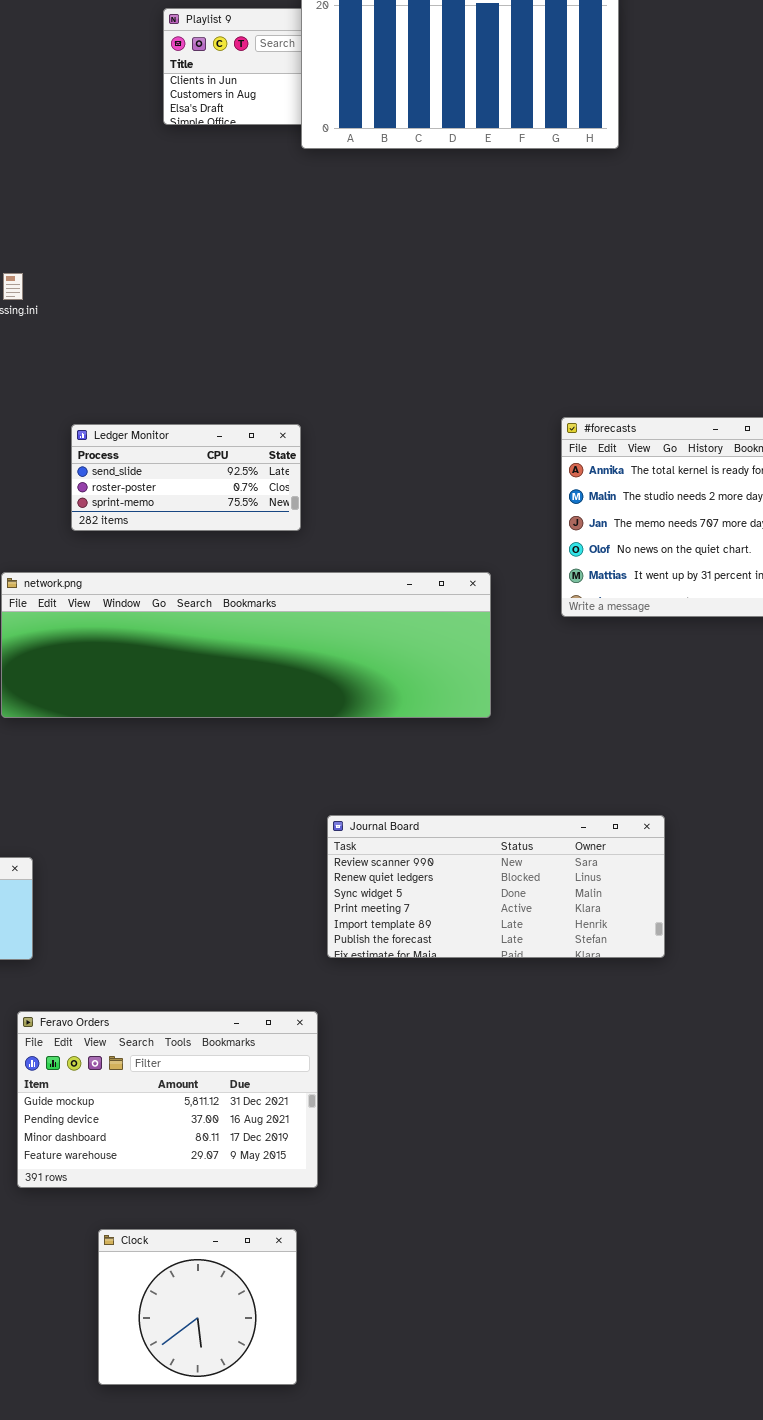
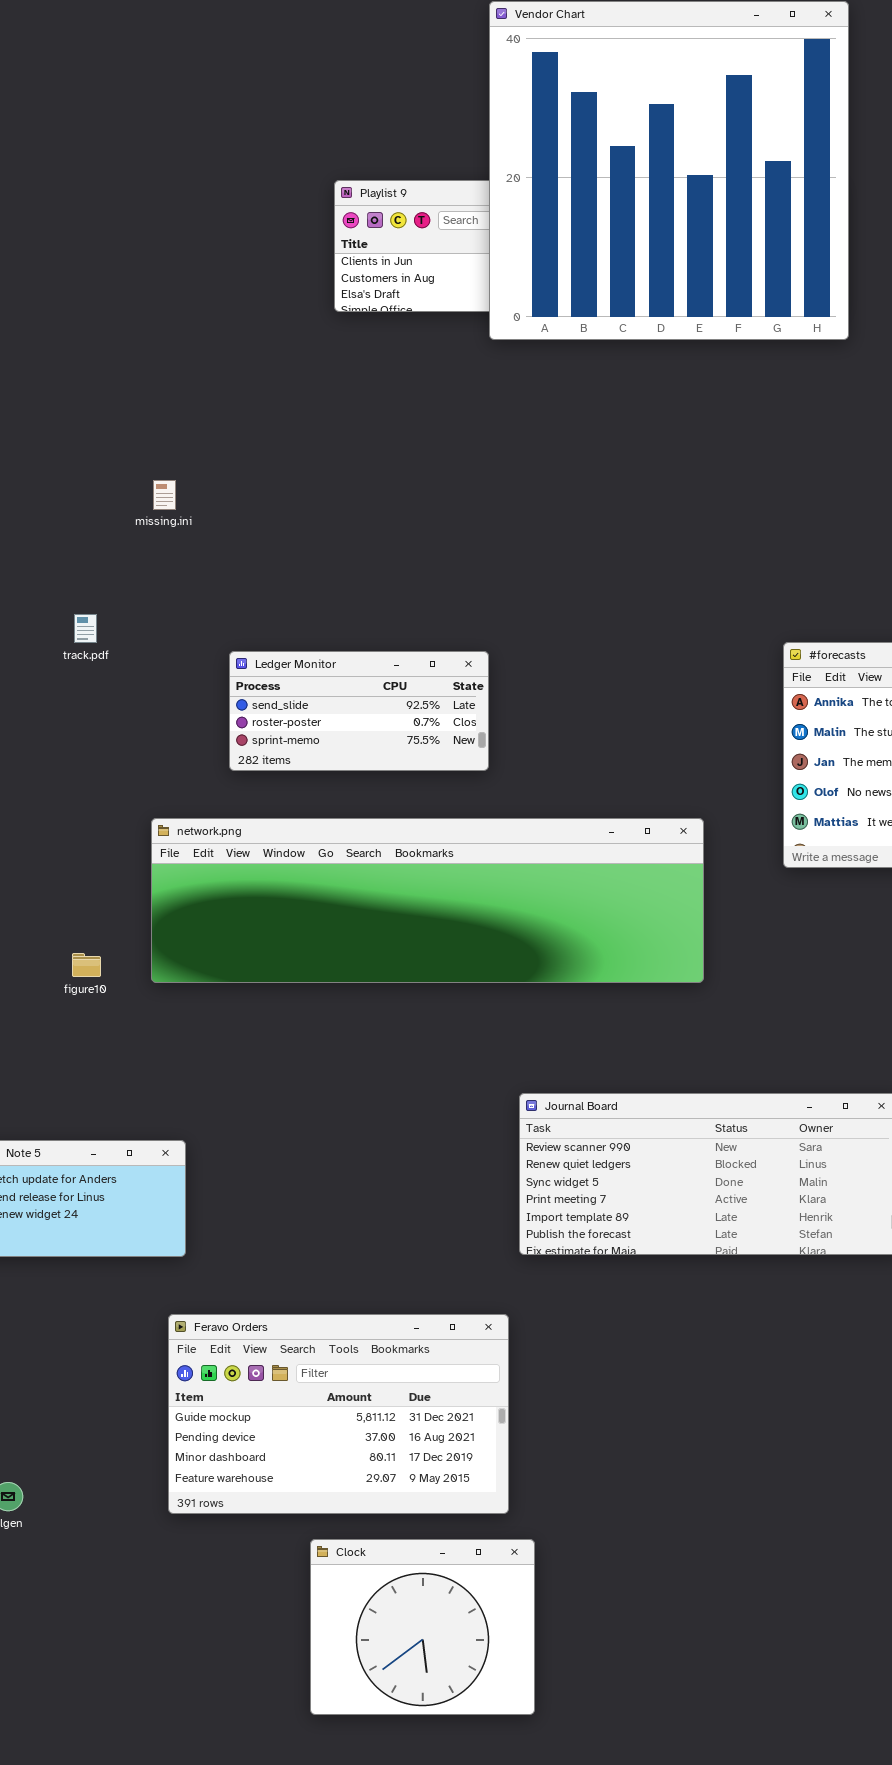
Clock: [98,1229,297,1385] -> [310,1539,535,1715], moved

